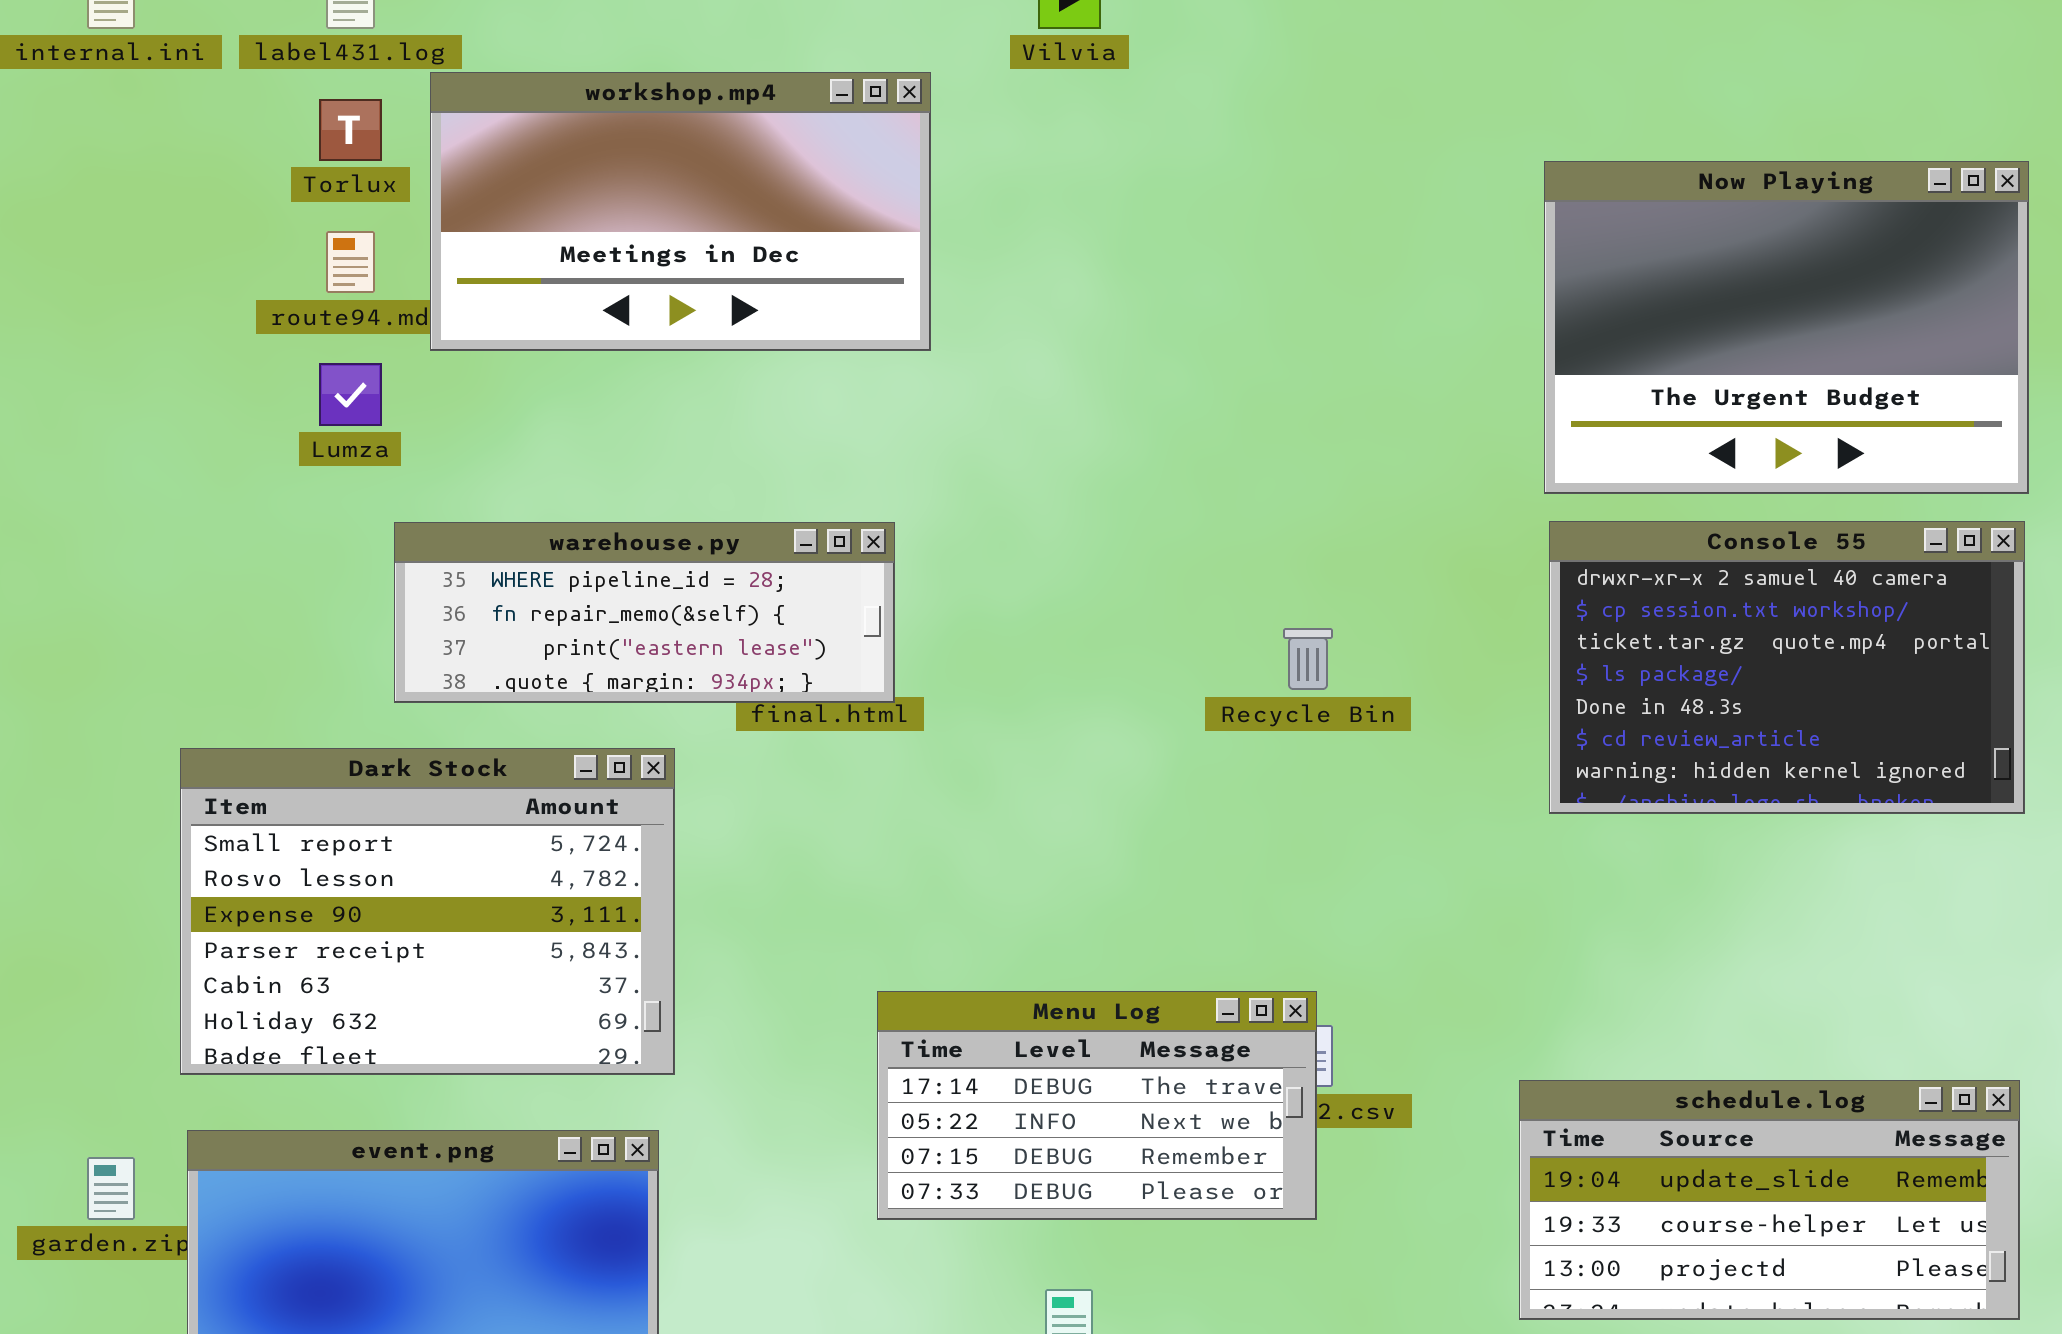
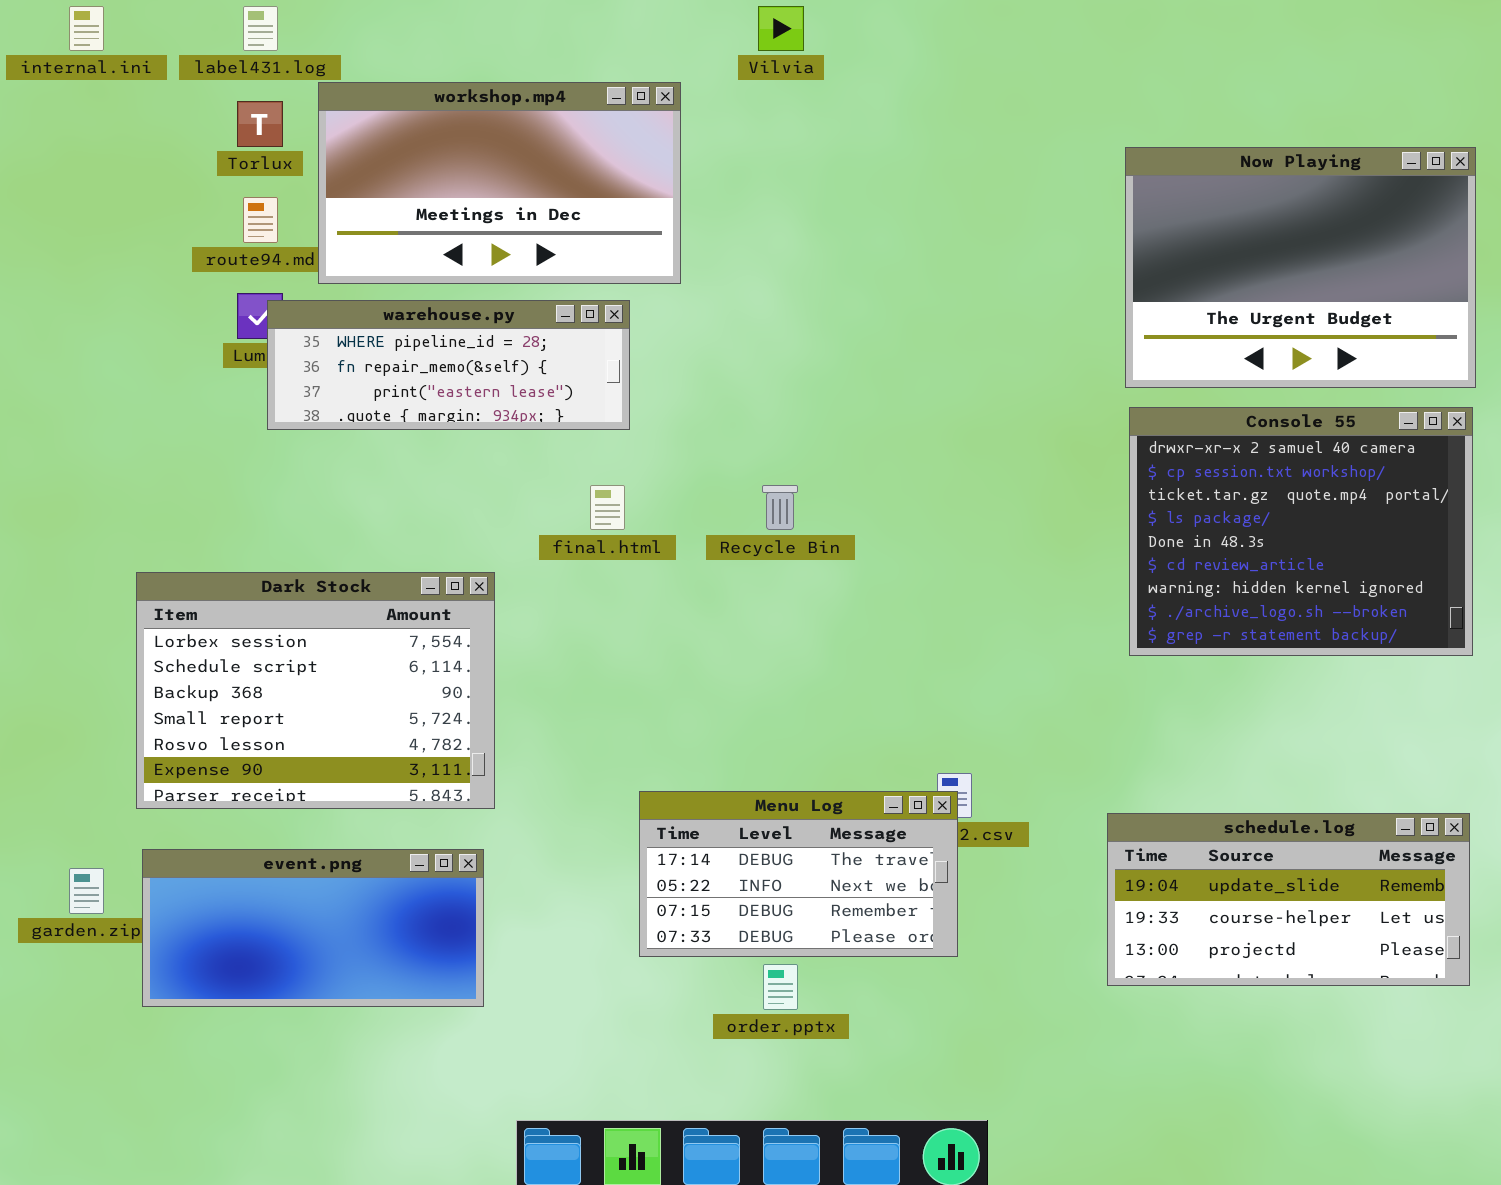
Console 55: [1549,521,2025,814] -> [1129,407,1473,656], resized
warehouse.py: [394,522,895,703] -> [267,300,630,430], moved
Recycle Bin: [1283,628,1333,690] -> [762,485,798,530], moved
Dark Stock: [180,748,675,1075] -> [136,572,495,809], scrolled up 3 rows
Menu Log: [877,991,1317,1220] -> [639,791,958,957], moved

